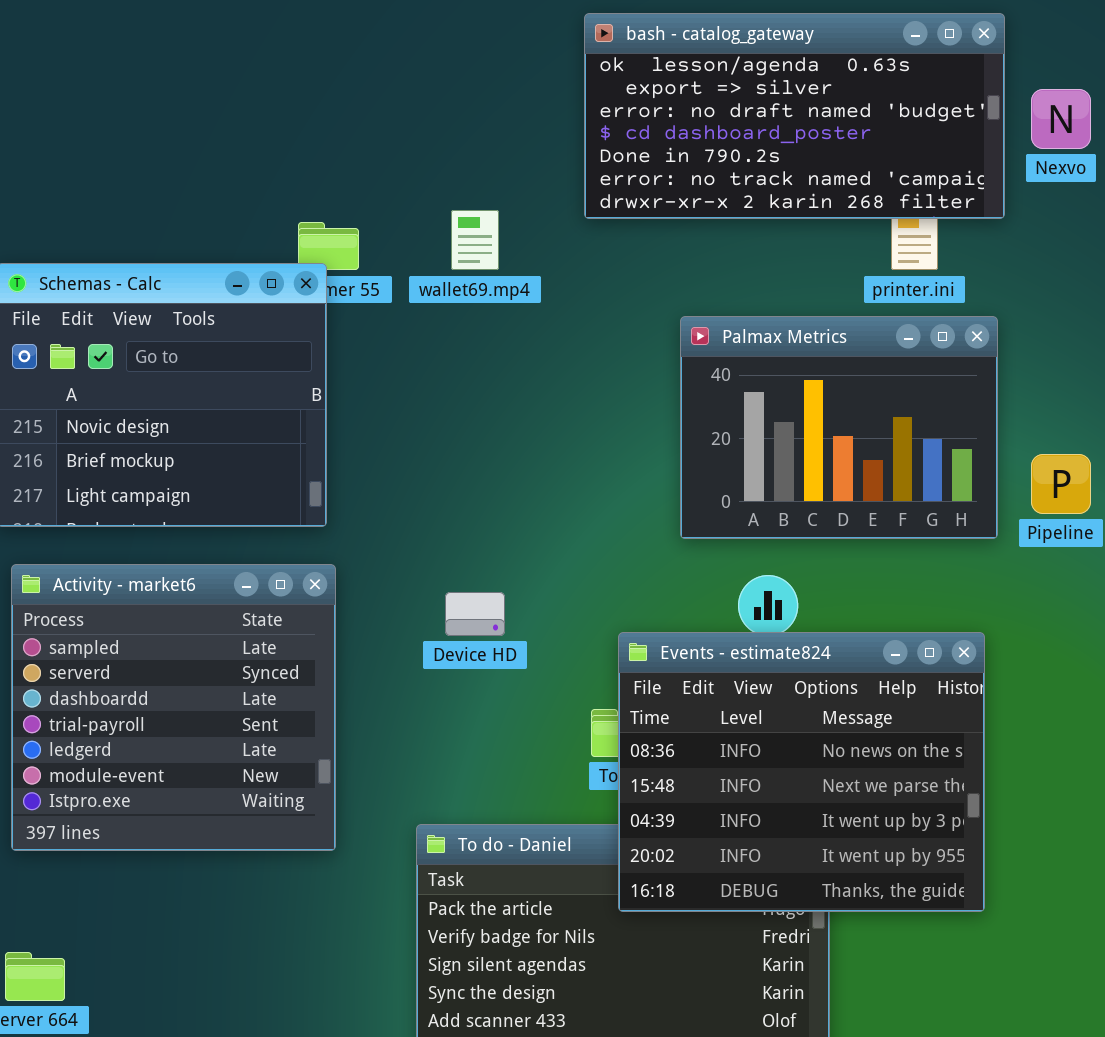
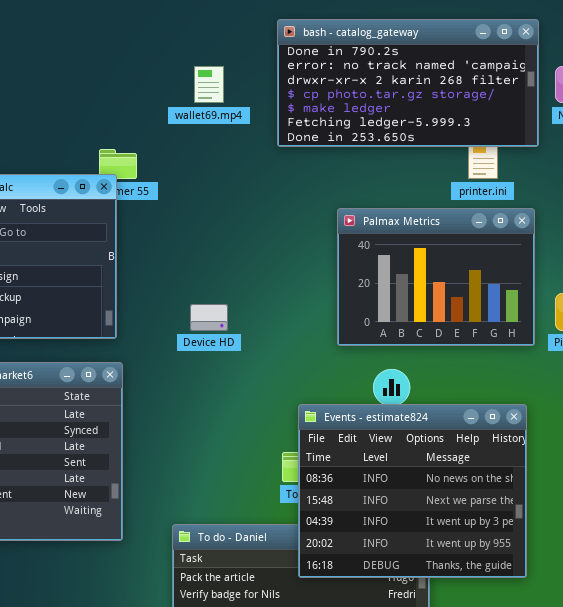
bash - catalog_gateway: [584,13,1005,219] -> [277,19,539,147], scrolled down 4 rows
wallet69.mp4: [451,210,499,270] -> [194,66,224,103], moved
Device HD: [445,592,505,636] -> [190,304,228,331], moved

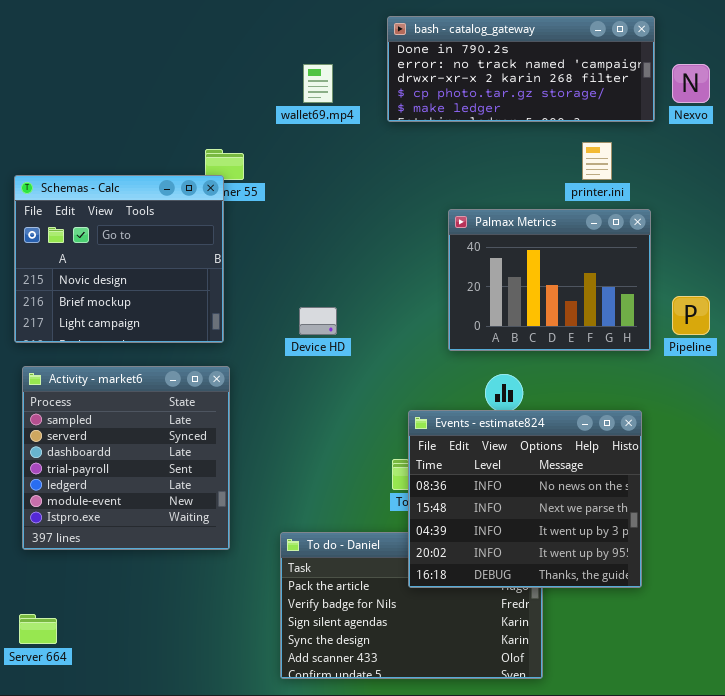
bash - catalog_gateway: [277,19,539,147] -> [387,16,655,122], resized

